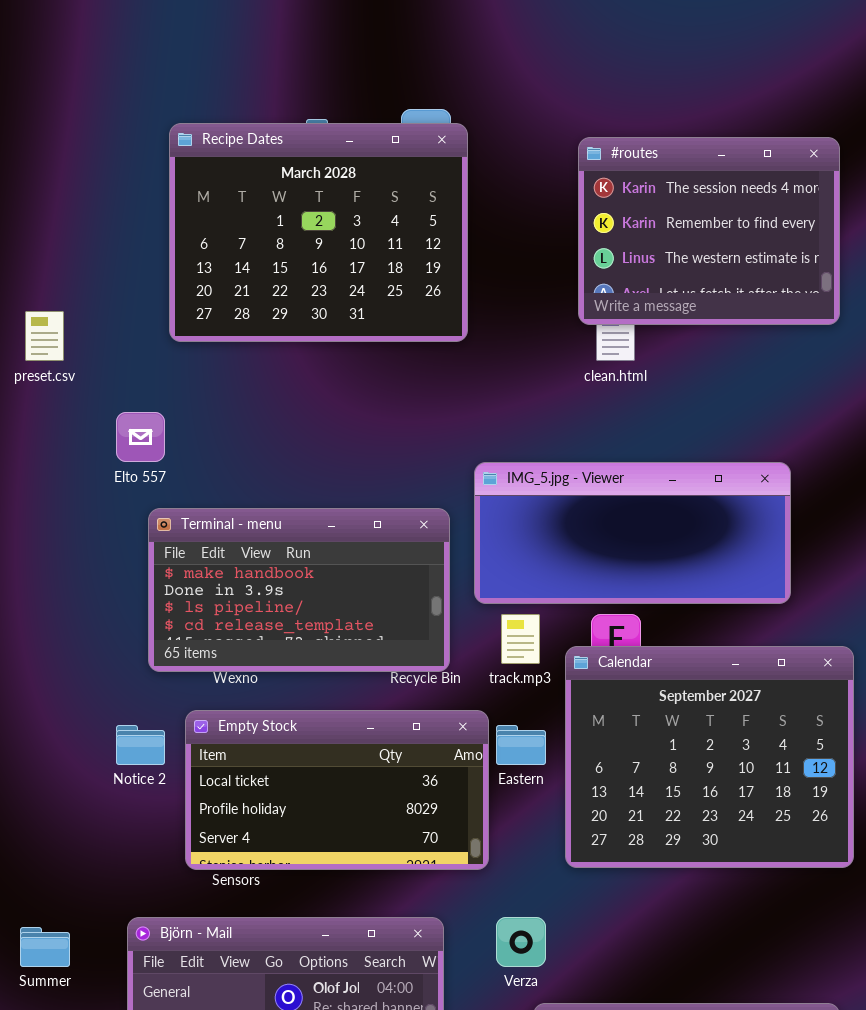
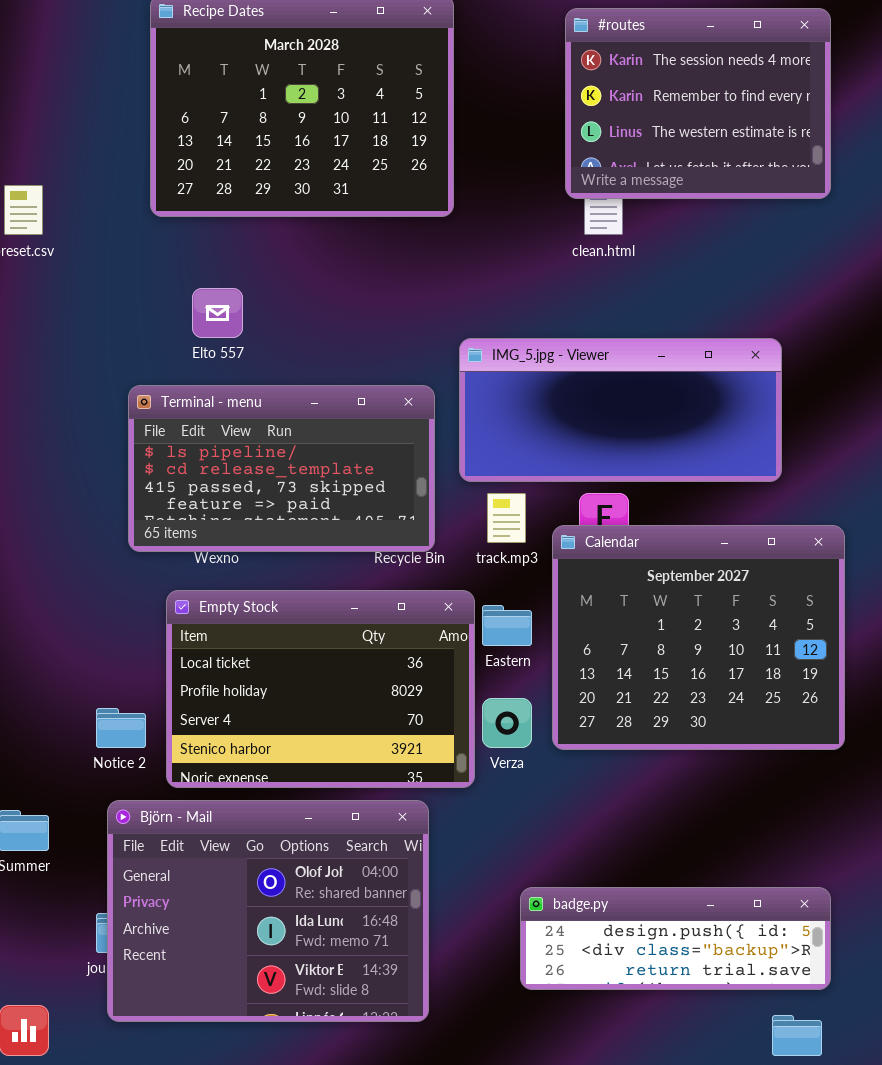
Elto 557: [116,412,165,462] -> [192,288,243,338], moved
Terminal - menu: [148,508,450,672] -> [128,385,435,552], scrolled down 2 rows
Empty Stock: [185,710,489,870] -> [166,590,475,788], resized
Notice 2: [116,725,165,765] -> [96,708,146,748], moved
Verza: [496,917,546,967] -> [482,698,532,748], moved

